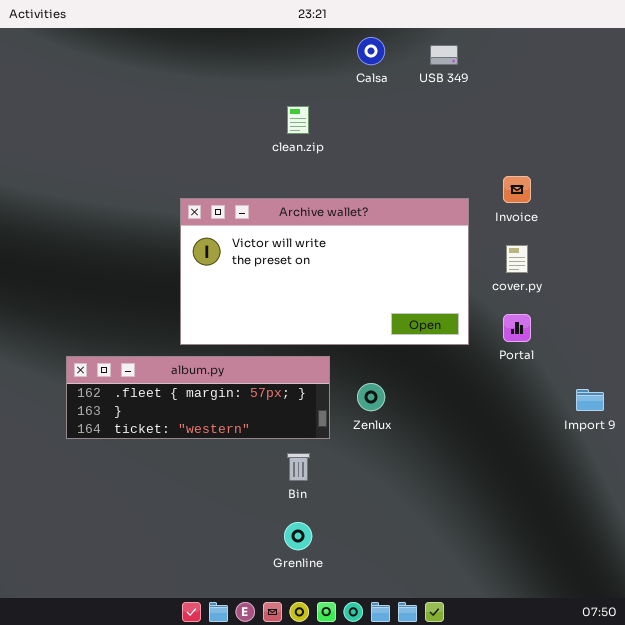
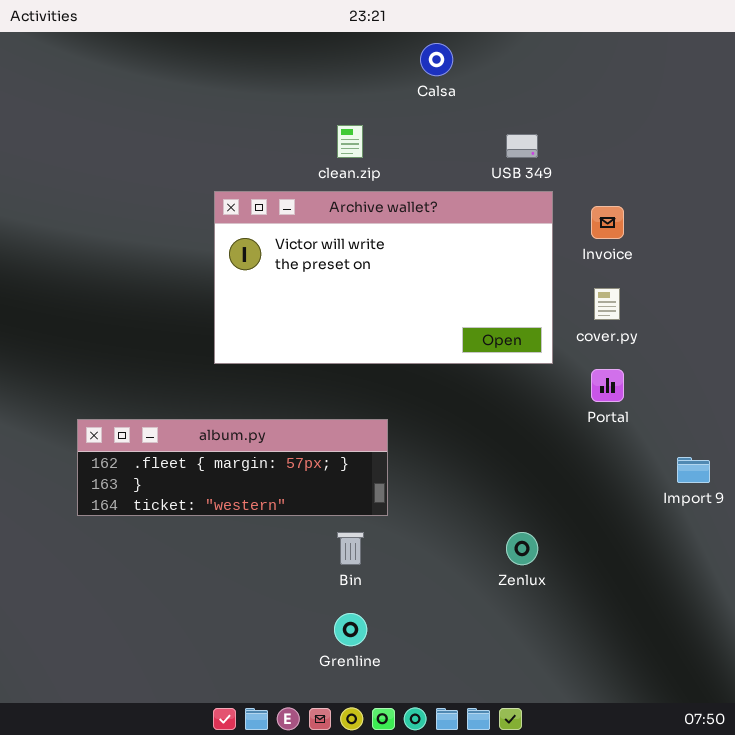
USB 349: [430,45,458,65] -> [506,134,538,158], moved
Archive wallet?: [180,198,469,345] -> [214,191,553,364], moved
Zenlux: [357,383,385,411] -> [506,532,538,565], moved

